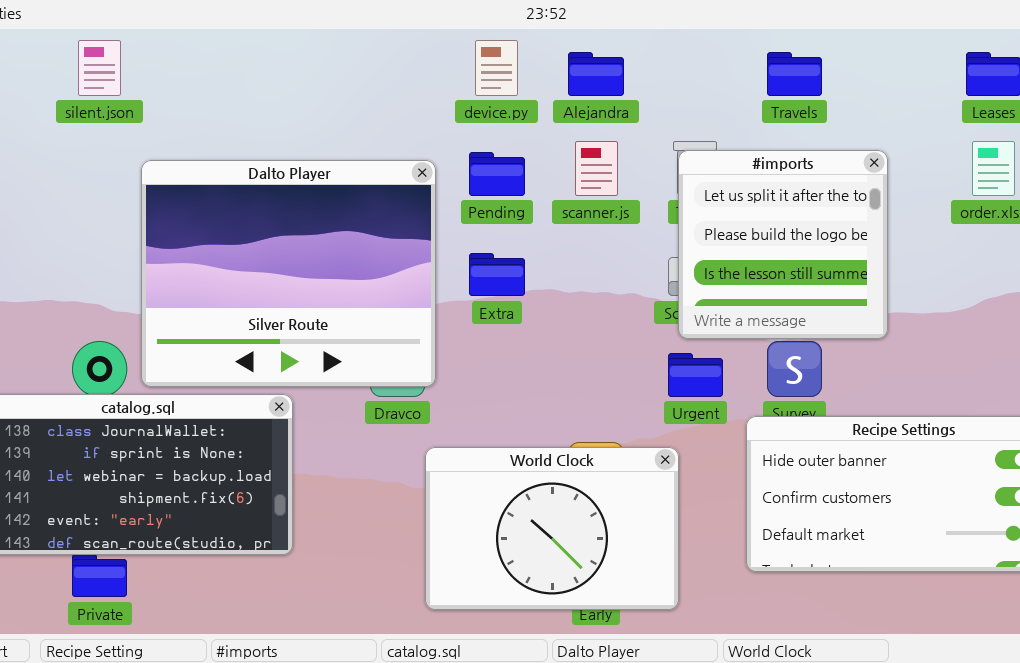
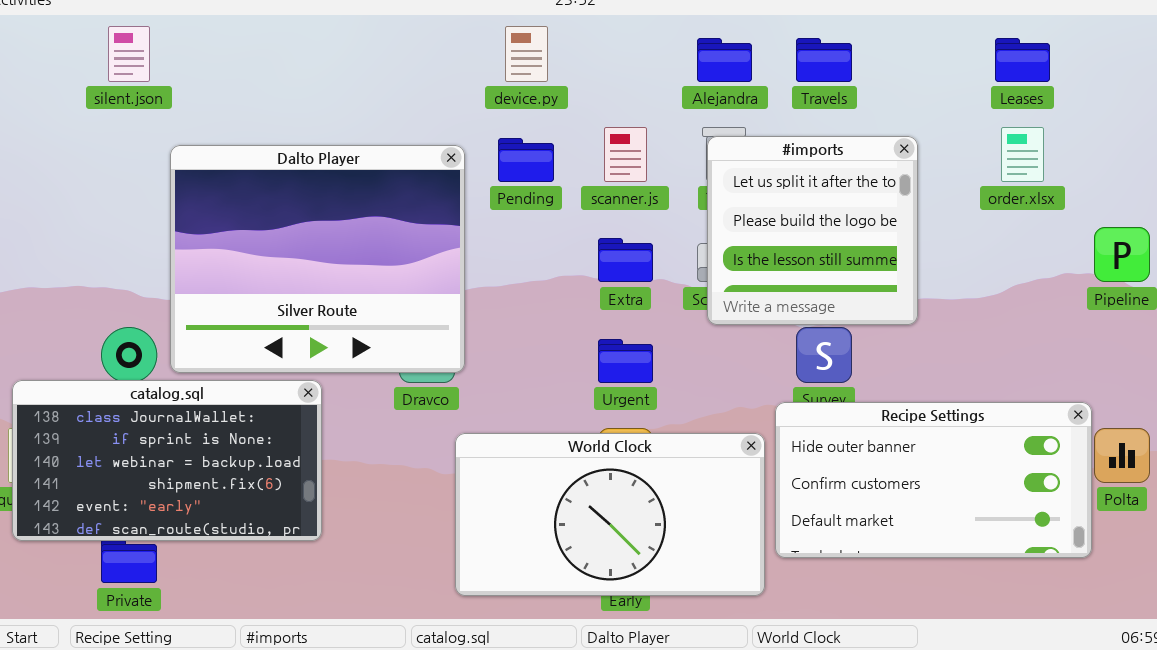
Alejandra: [568,52,624,96] -> [697,38,752,82], moved
Extra: [469,253,525,296] -> [598,238,653,282], moved
Urgent: [668,353,723,397] -> [598,339,653,383], moved
World Clock: [425,447,679,610] -> [455,433,765,596], resized

